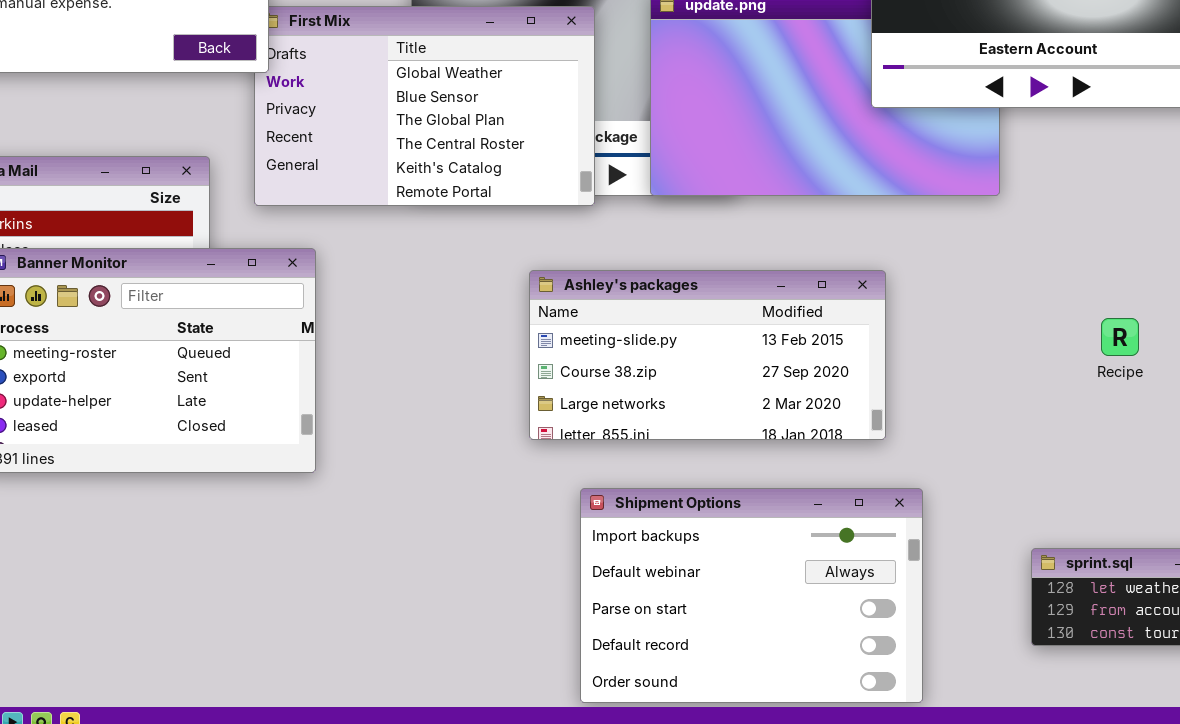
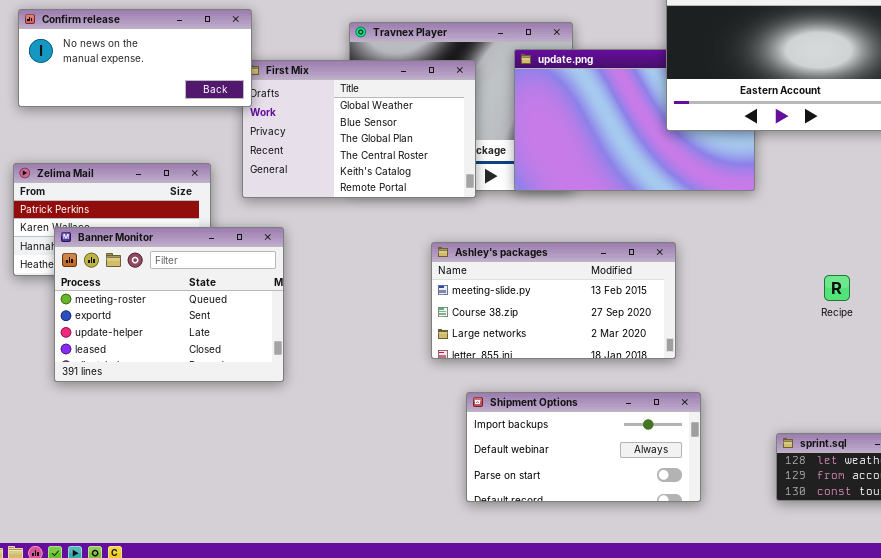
Shipment Options: [580,488,923,703] -> [466,392,701,502], resized

